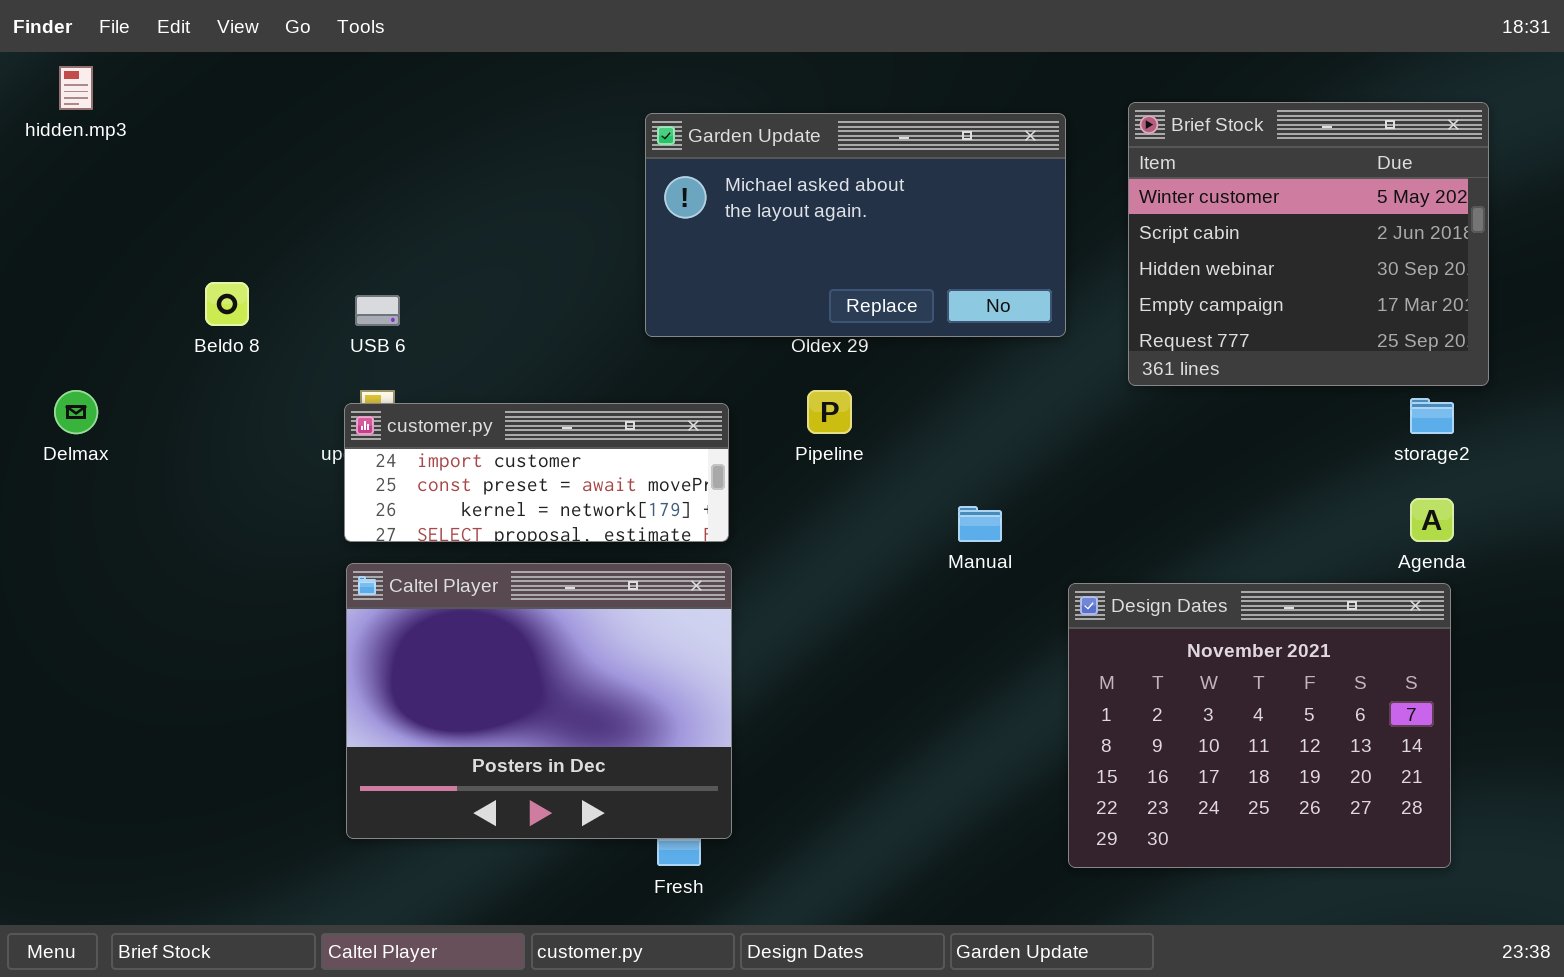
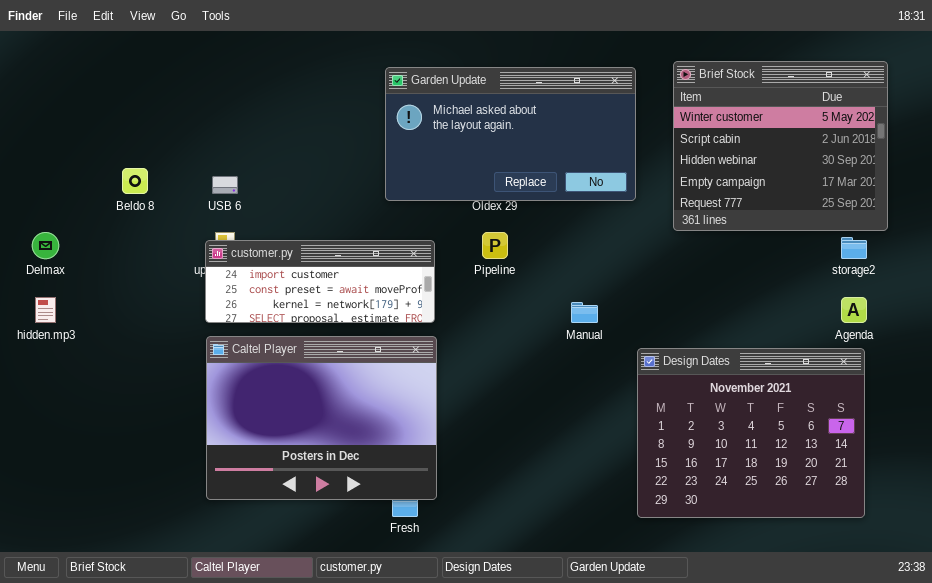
hidden.mp3: [59,66,93,110] -> [35,297,56,323], moved

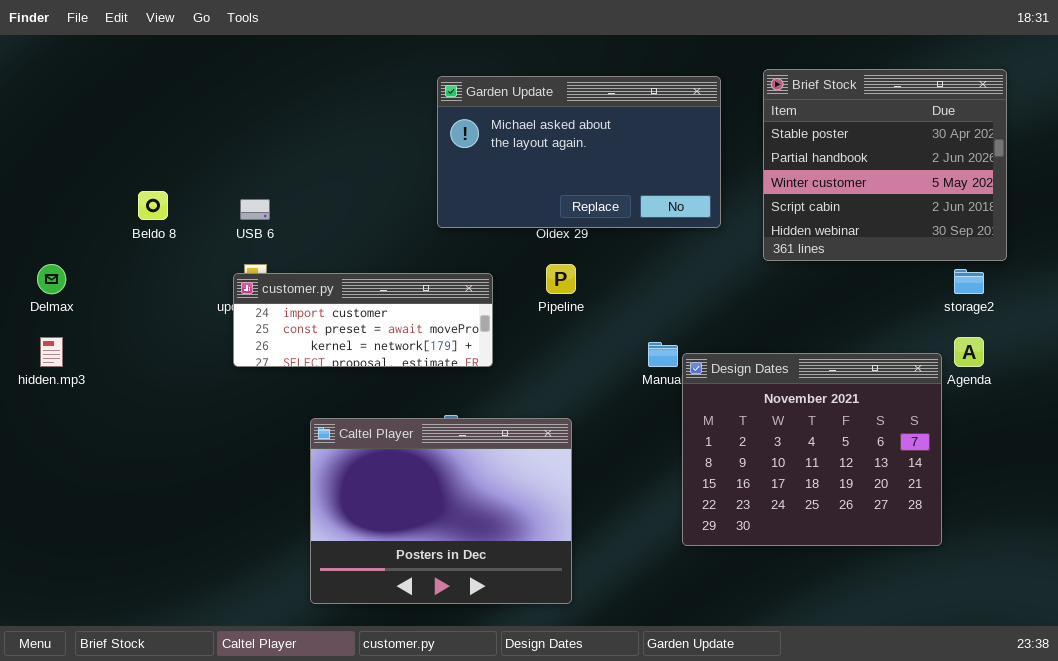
Brief Stock: [673,61,888,231] -> [763,69,1007,261], scrolled up 2 rows
Caltel Player: [206,336,437,500] -> [310,418,572,604], moved
Design Dates: [637,348,865,518] -> [682,353,942,546], moved

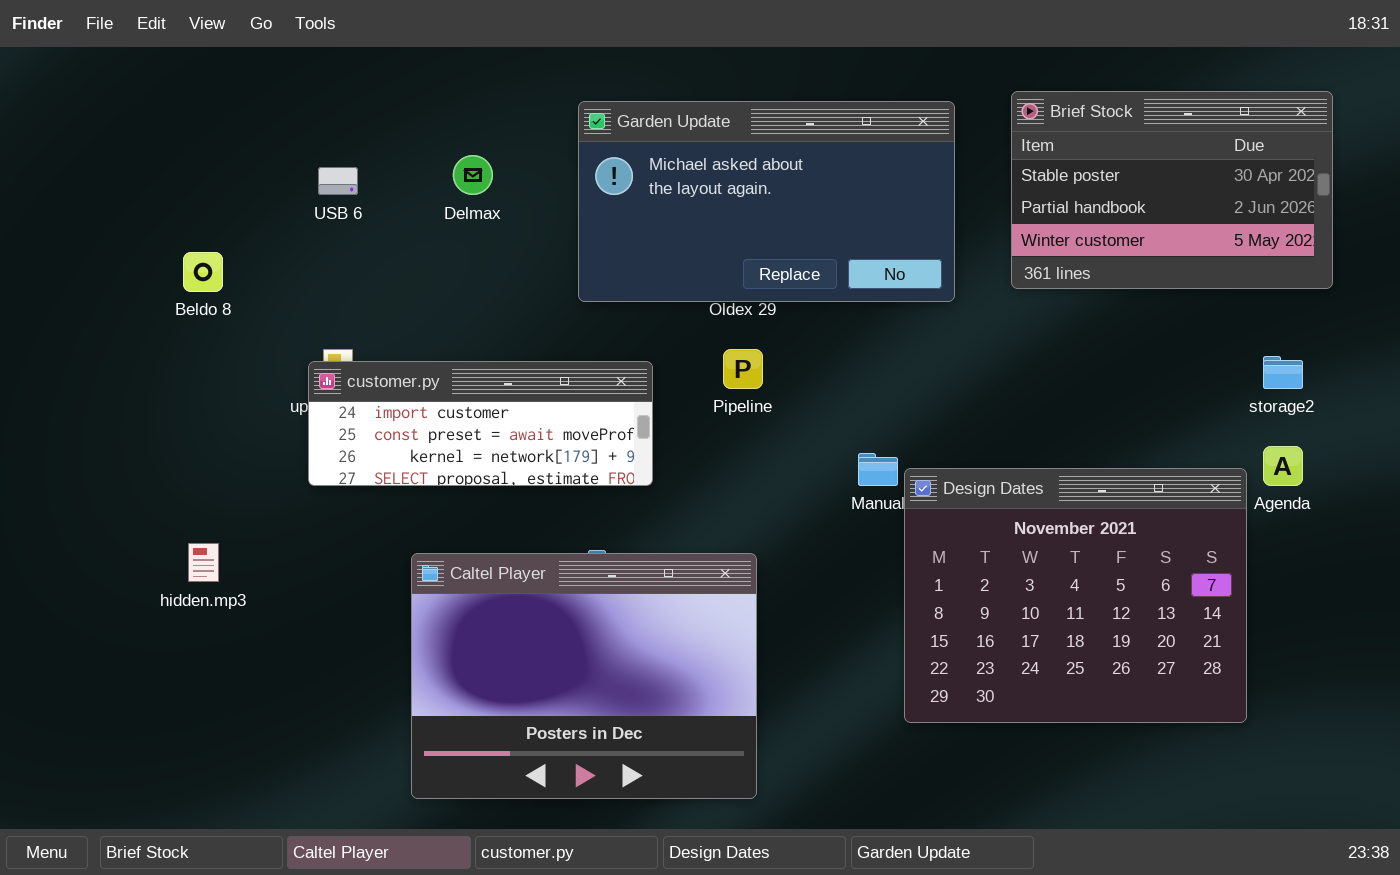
Brief Stock: [763,69,1007,261] -> [1011,91,1333,289], resized
USB 6: [240,199,270,220] -> [318,167,358,195], moved
Delmax: [37,264,66,294] -> [453,155,493,195], moved
hidden.mp3: [40,337,63,367] -> [188,543,219,582], moved

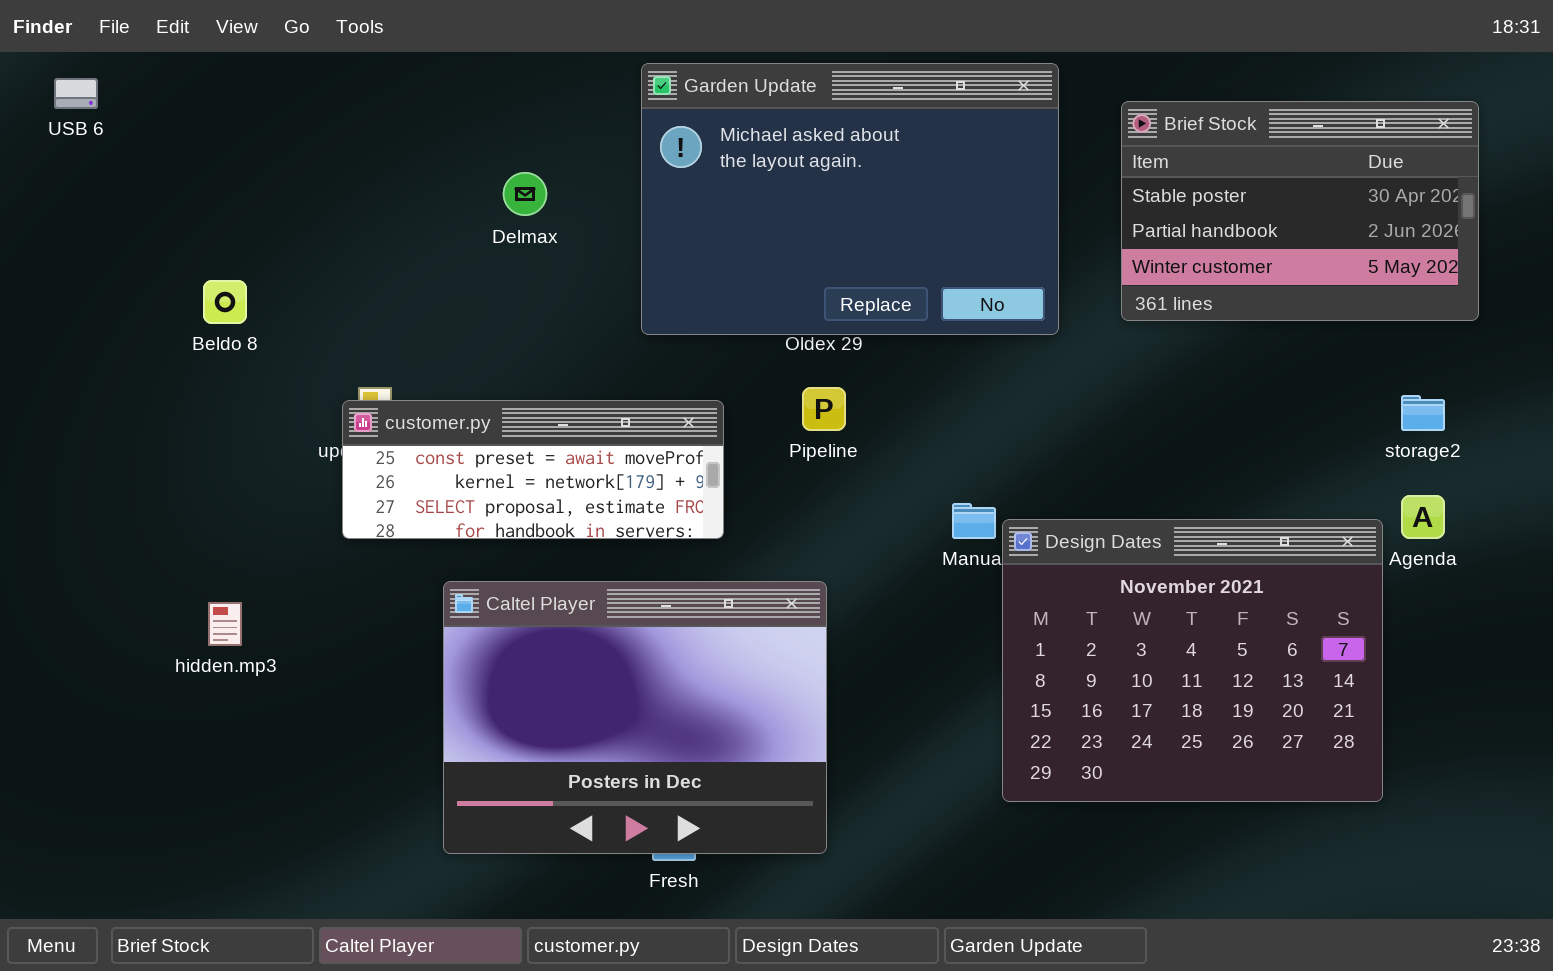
Garden Update: [578,101,955,302] -> [641,63,1059,335], resized
USB 6: [318,167,358,195] -> [54,78,98,109], moved
customer.py: [308,361,653,486] -> [342,400,724,539], scrolled down 1 row
Caltel Player: [411,553,757,799] -> [443,581,827,854], moved

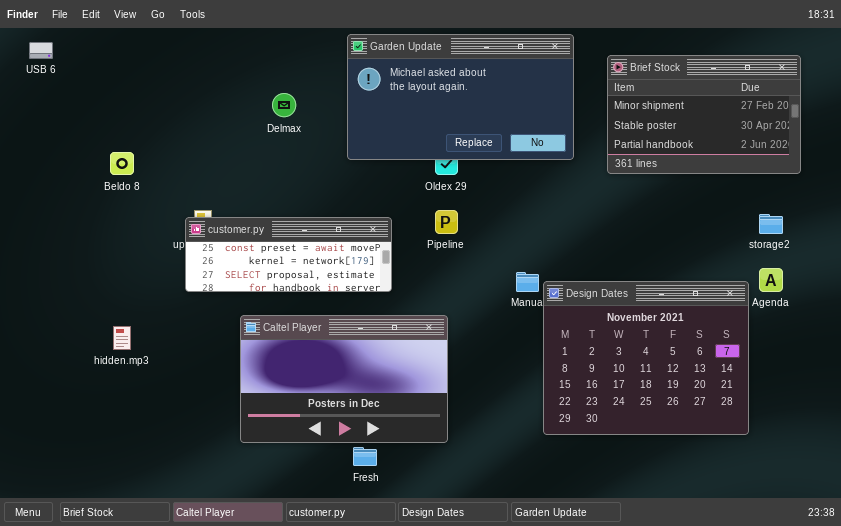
Garden Update: [641,63,1059,335] -> [347,34,574,160], resized
Brief Stock: [1121,101,1479,321] -> [607,55,801,174], scrolled up 1 row
Caltel Player: [443,581,827,854] -> [240,315,448,443], resized

